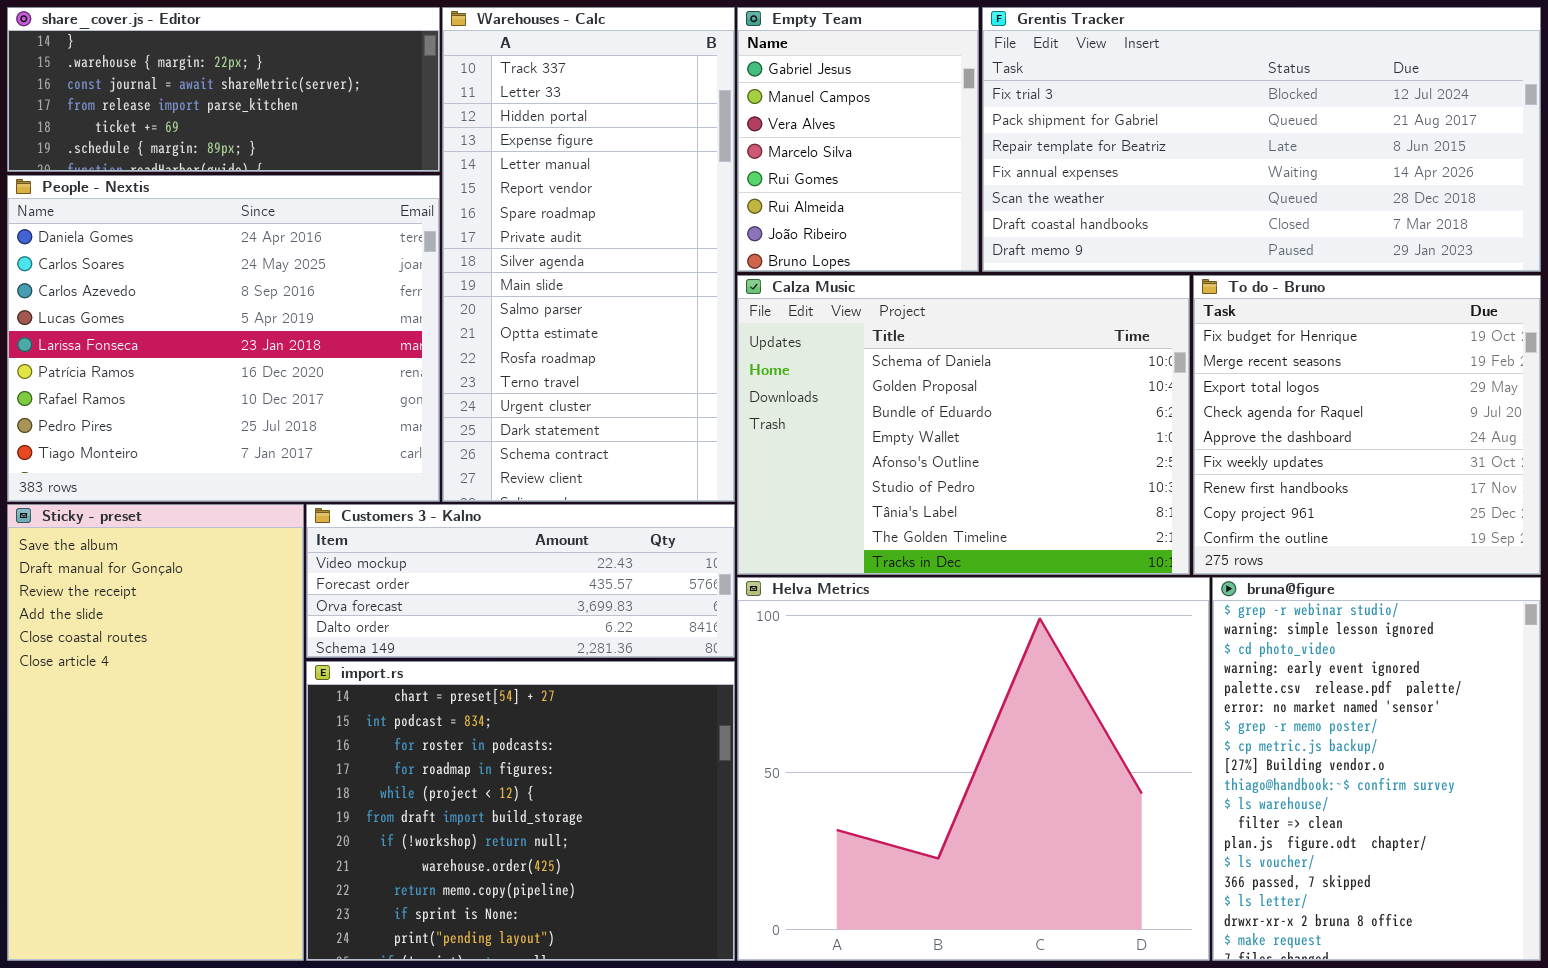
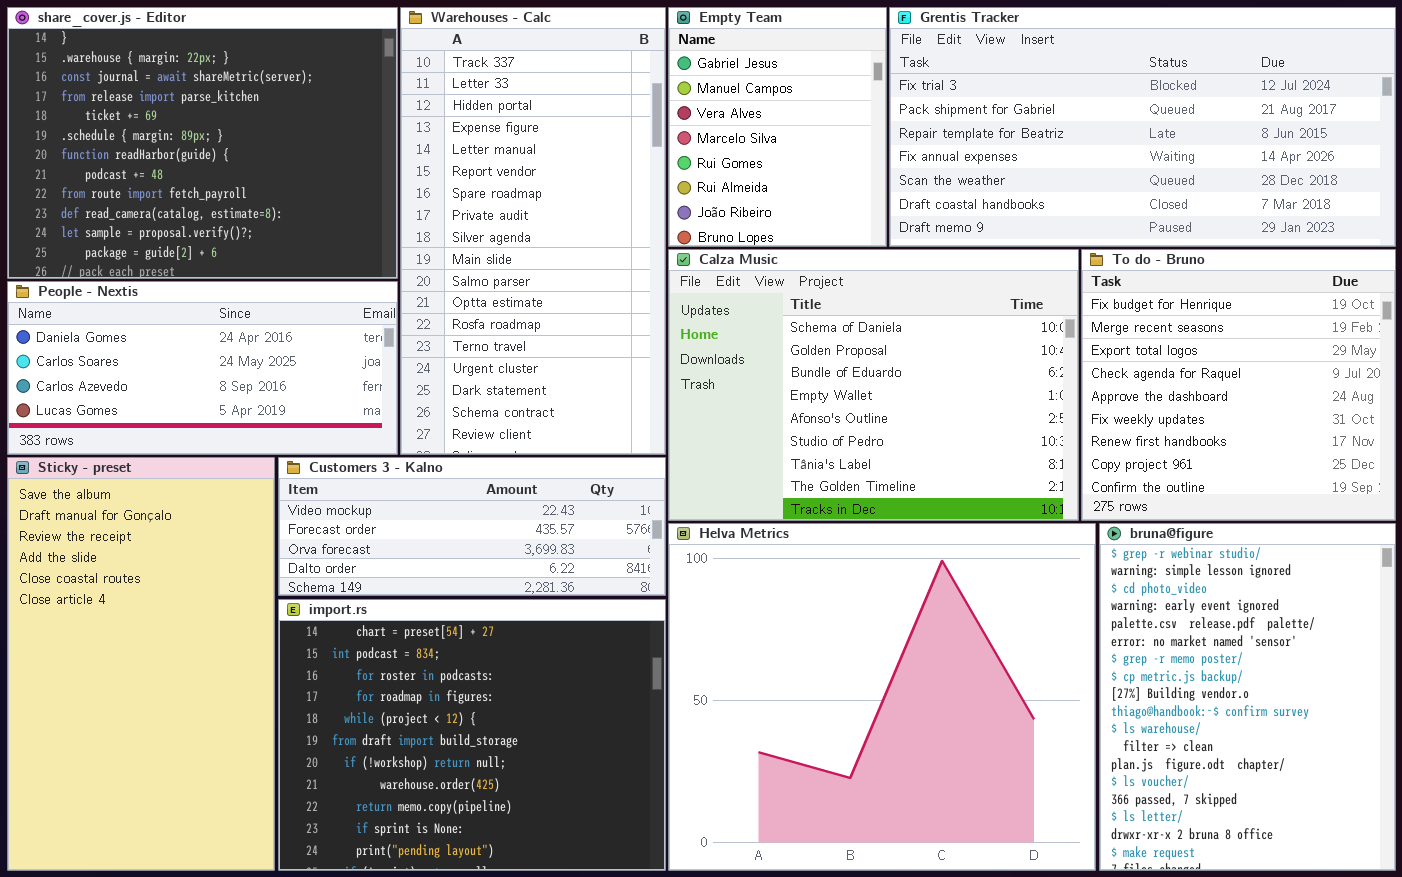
share_cover.js - Editor: [7,7,440,172] -> [7,7,398,279], resized
People - Nextis: [7,175,440,502] -> [7,281,398,455], resized

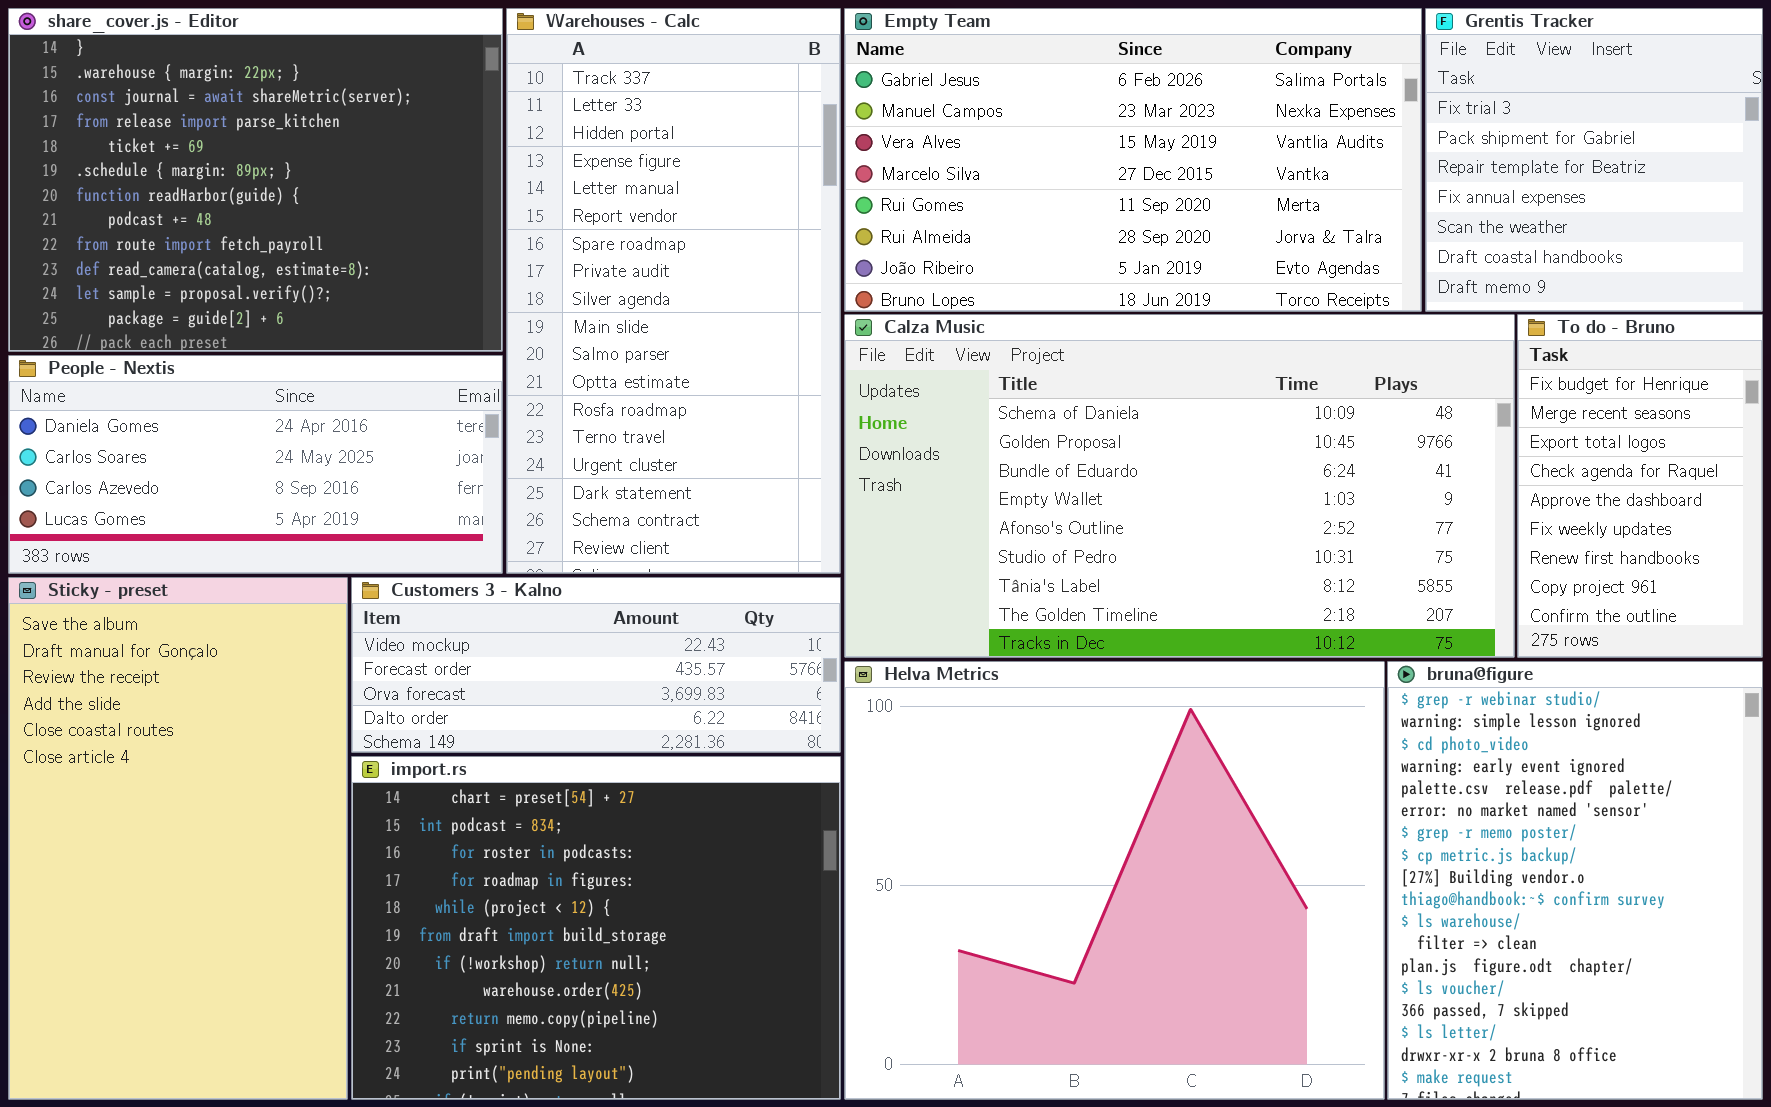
Empty Team: [668,7,887,247] -> [844,8,1422,312], resized
Grentis Tracker: [889,7,1396,247] -> [1425,8,1763,312], resized
Calza Music: [668,249,1079,521] -> [844,314,1515,658], resized
To do - Bruno: [1081,249,1396,521] -> [1517,314,1763,658], resized

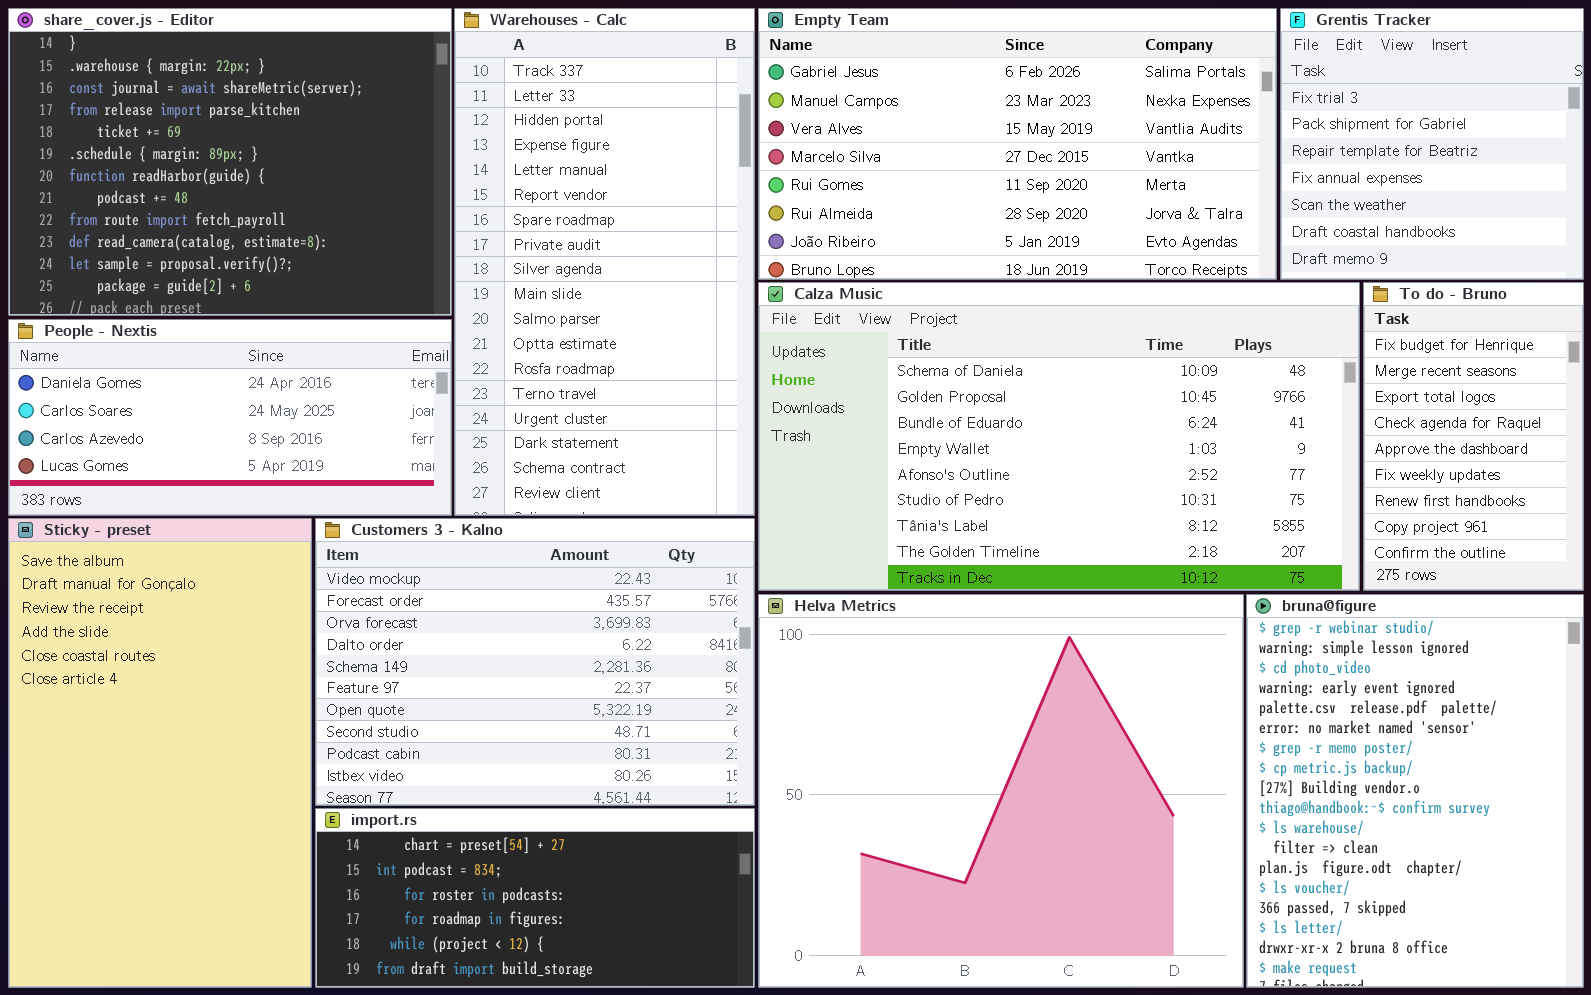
Customers 3 - Kalno: [351,577,841,753] -> [315,518,755,806], resized
import.rs: [351,756,841,1100] -> [315,808,755,988], resized

